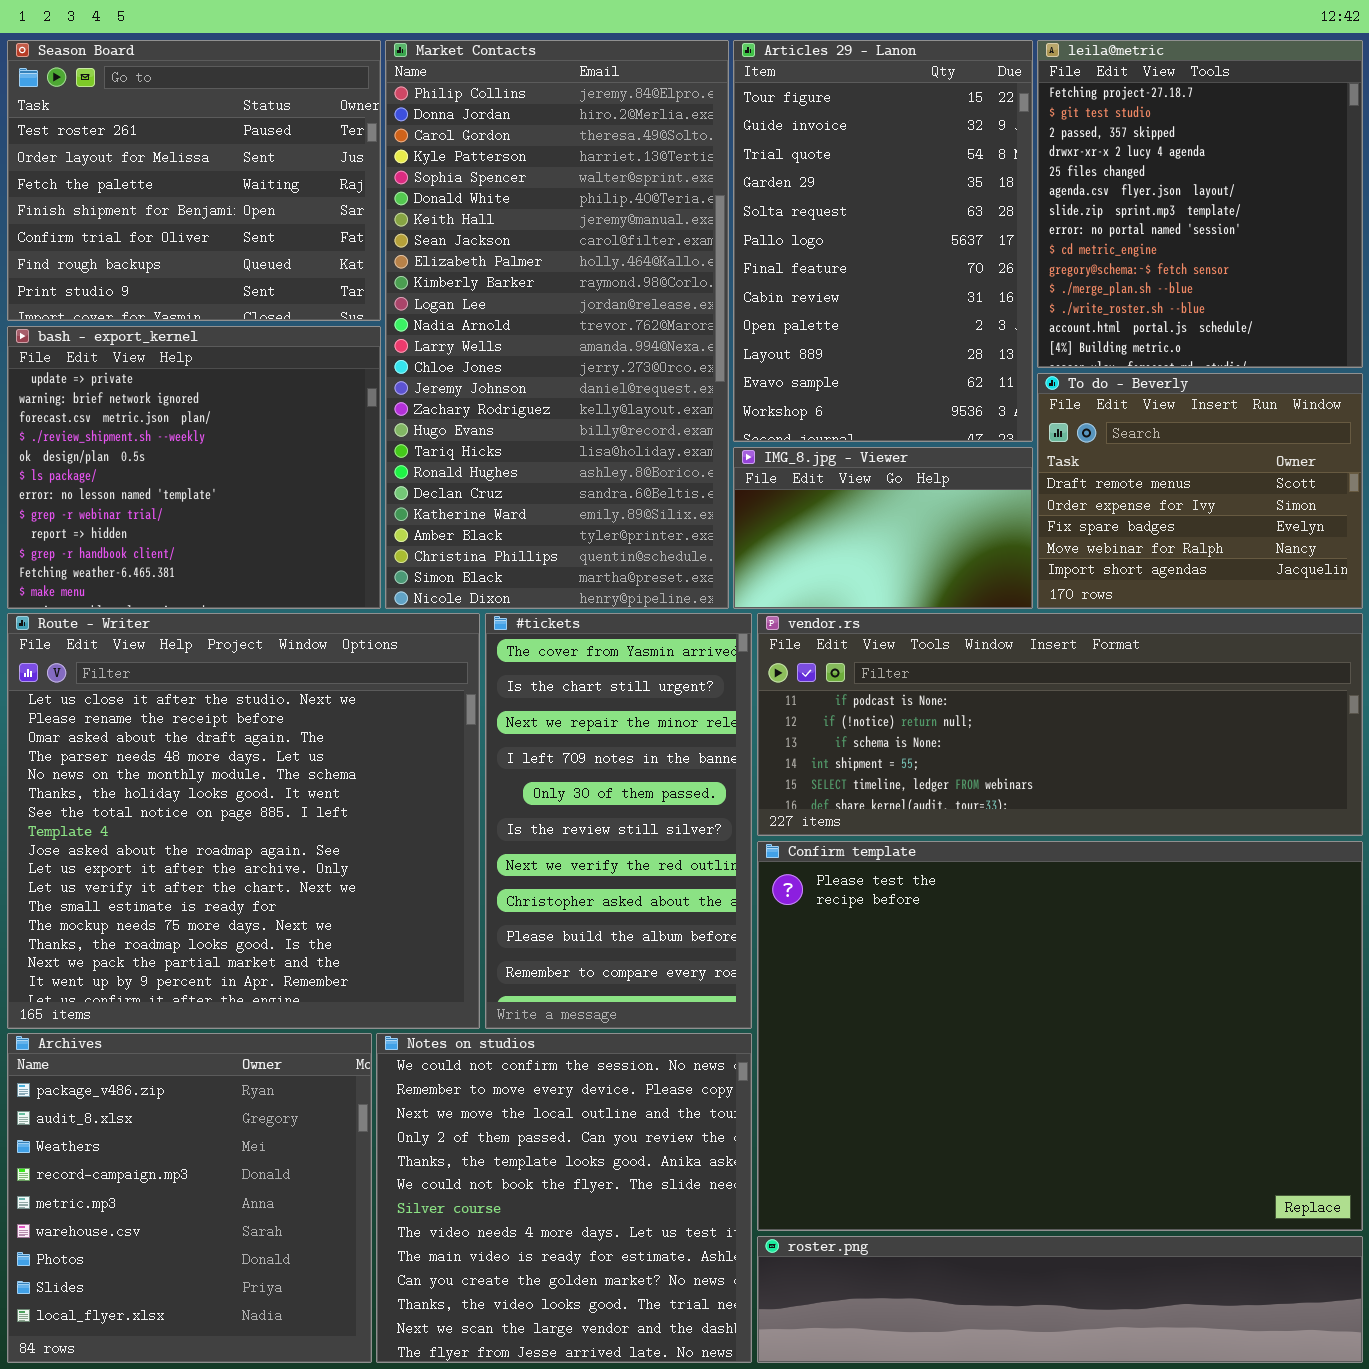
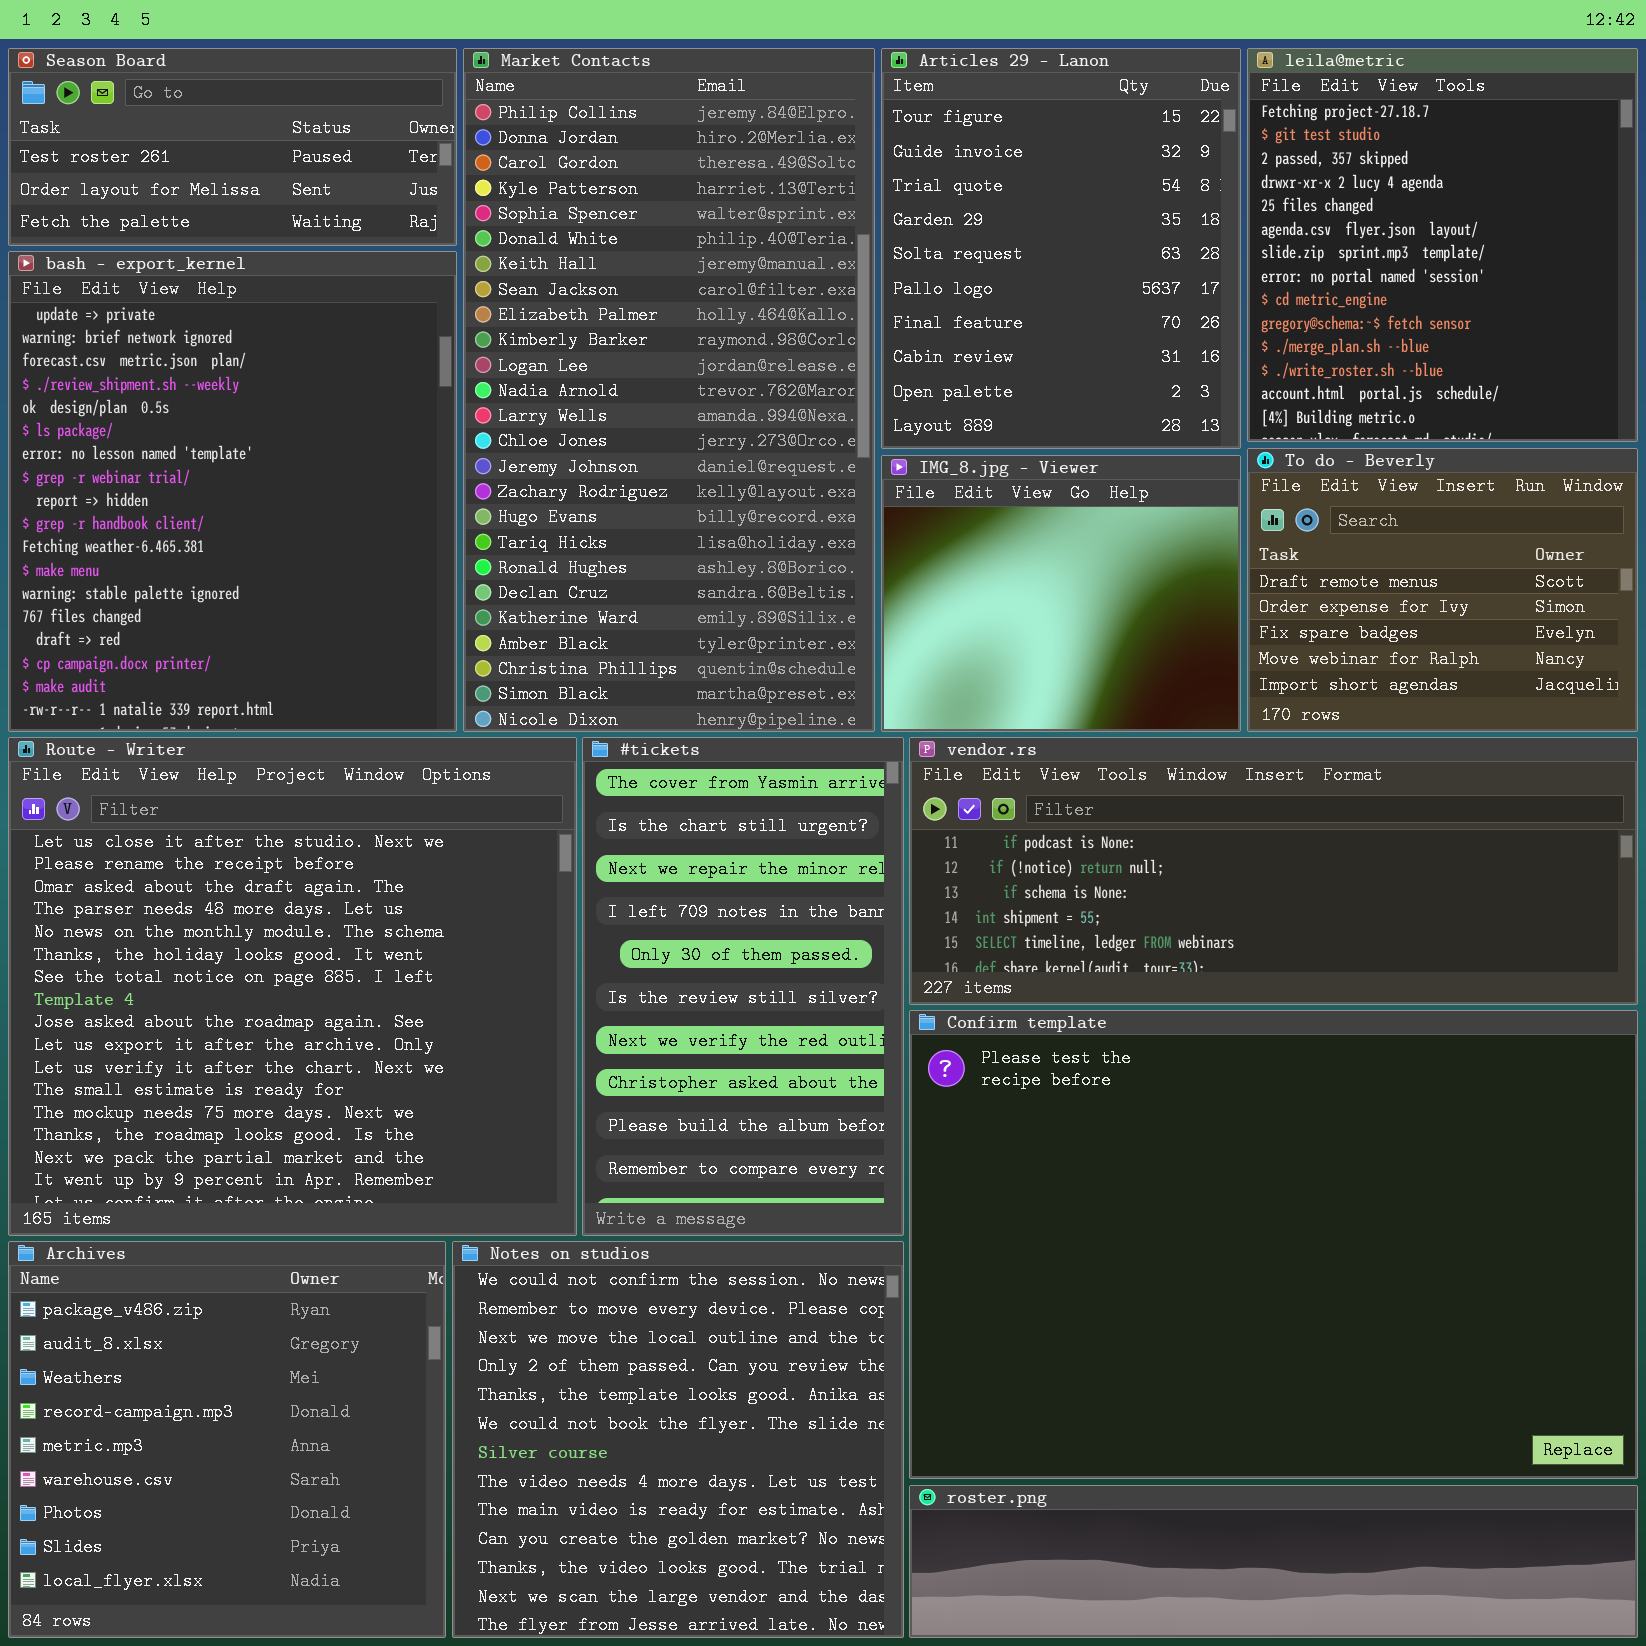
Season Board: [7,40,381,321] -> [8,48,457,246], resized
Articles 29 - Lanon: [733,40,1033,442] -> [881,48,1241,449], resized
bash - export_kernel: [7,326,381,609] -> [8,251,457,732], resized
IMG_8.jpg - Viewer: [733,447,1033,609] -> [881,455,1241,732], resized

